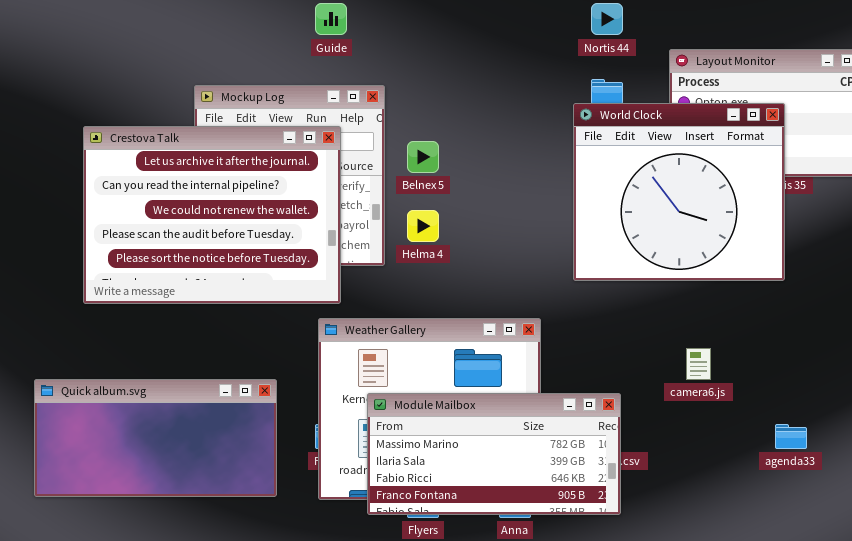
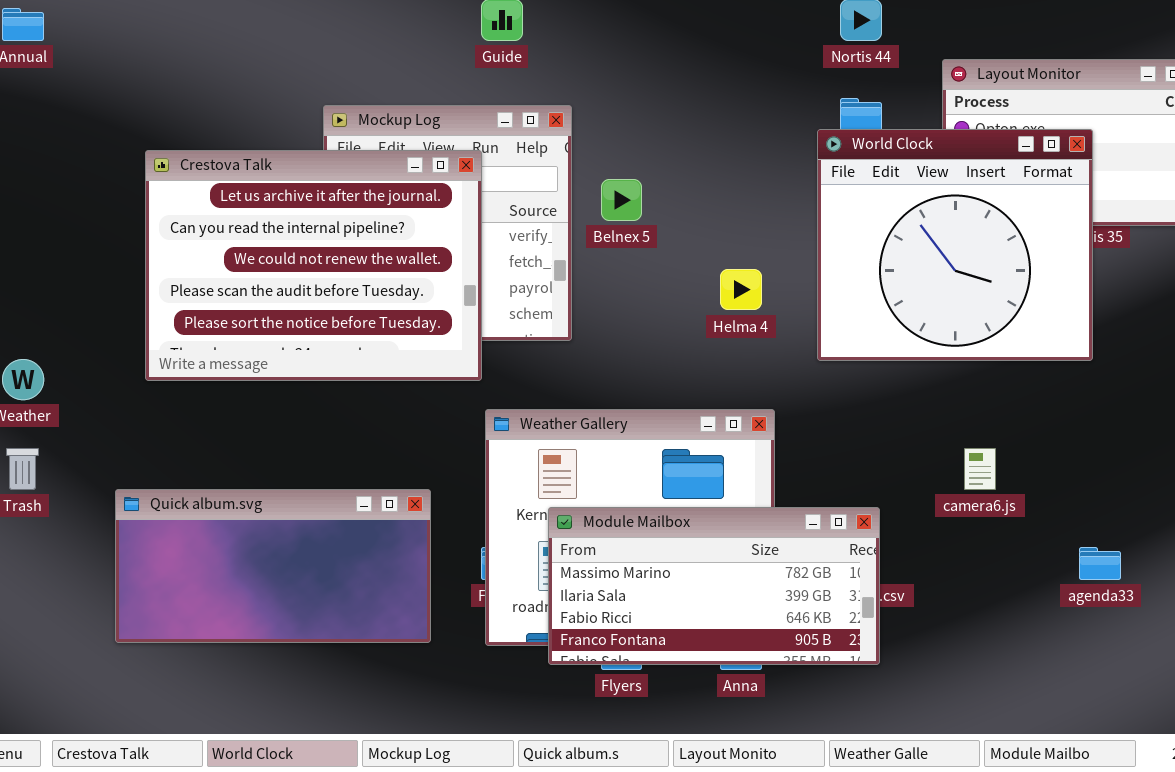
Crestova Talk: [83,126,341,304] -> [145,150,482,381], moved
Helma 4: [407,210,439,242] -> [720,269,762,310], moved

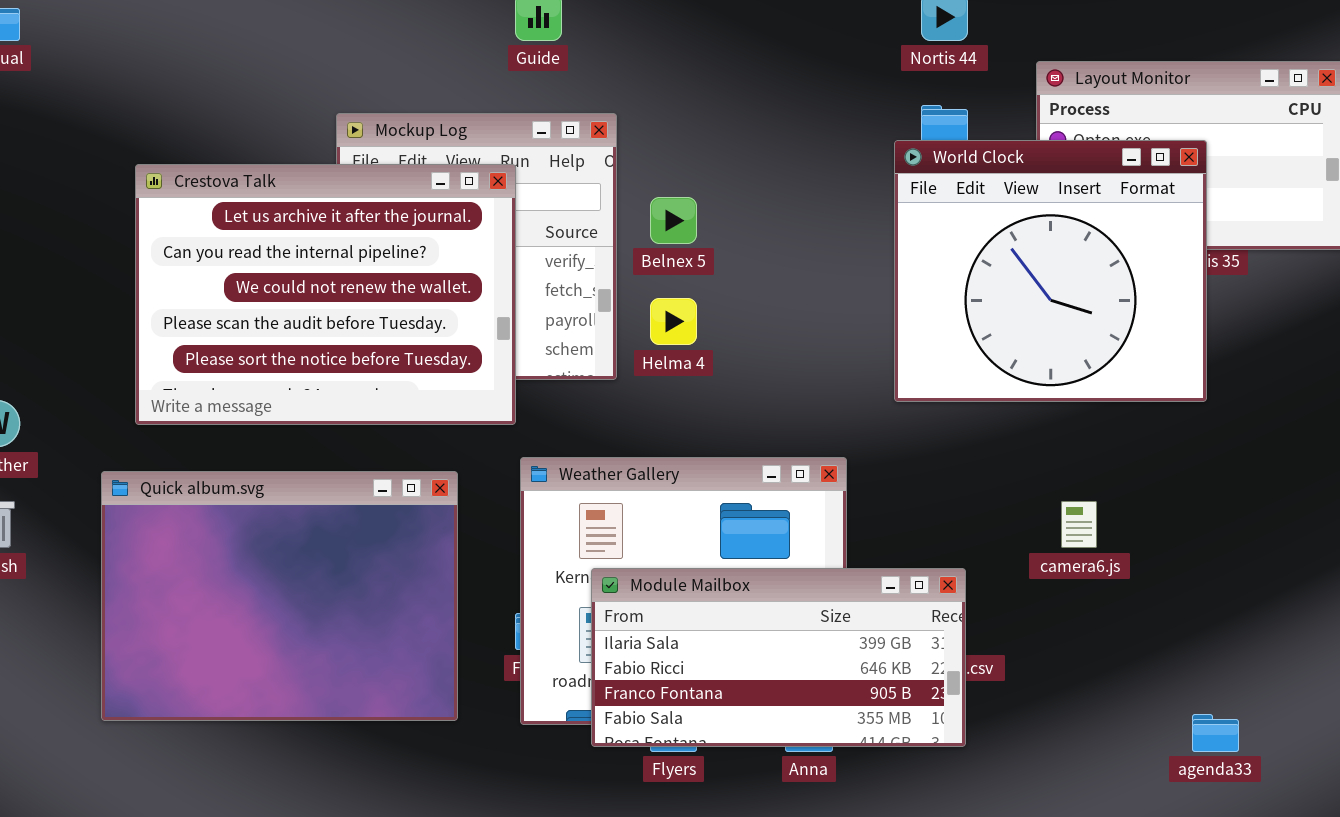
Helma 4: [720,269,762,310] -> [650,298,697,345], moved
Quick album.svg: [115,489,431,643] -> [101,471,458,721], resized
Module Mailbox: [548,507,880,665] -> [591,568,966,747], scrolled down 1 row
agenda33: [1079,547,1121,580] -> [1192,714,1239,752], moved

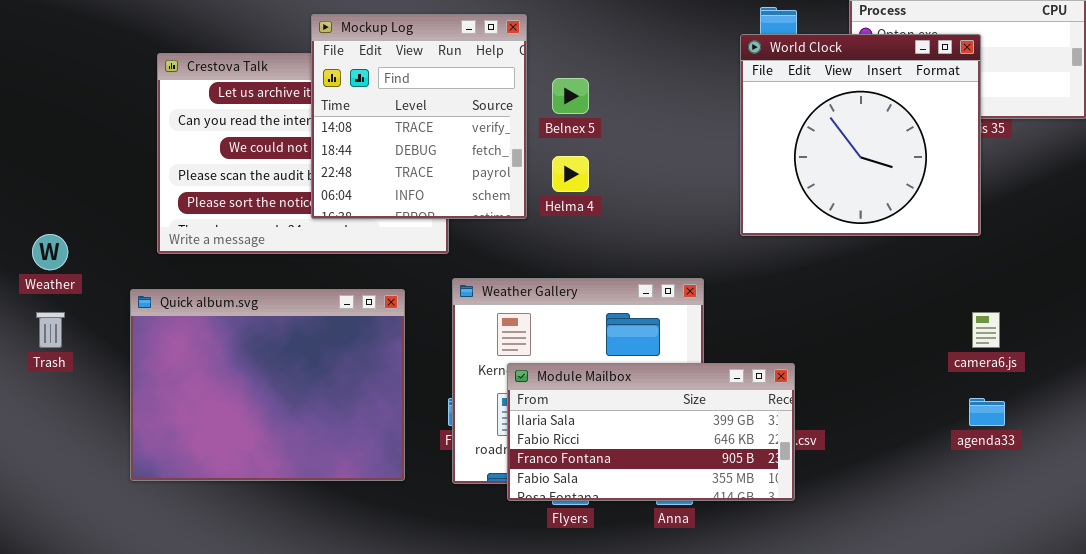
Mockup Log: [336,113,617,380] -> [311,14,527,219], raised
camera6.js: [1061,501,1097,548] -> [972,312,1000,348], moved
agenda33: [1192,714,1239,752] -> [969,398,1005,426], moved

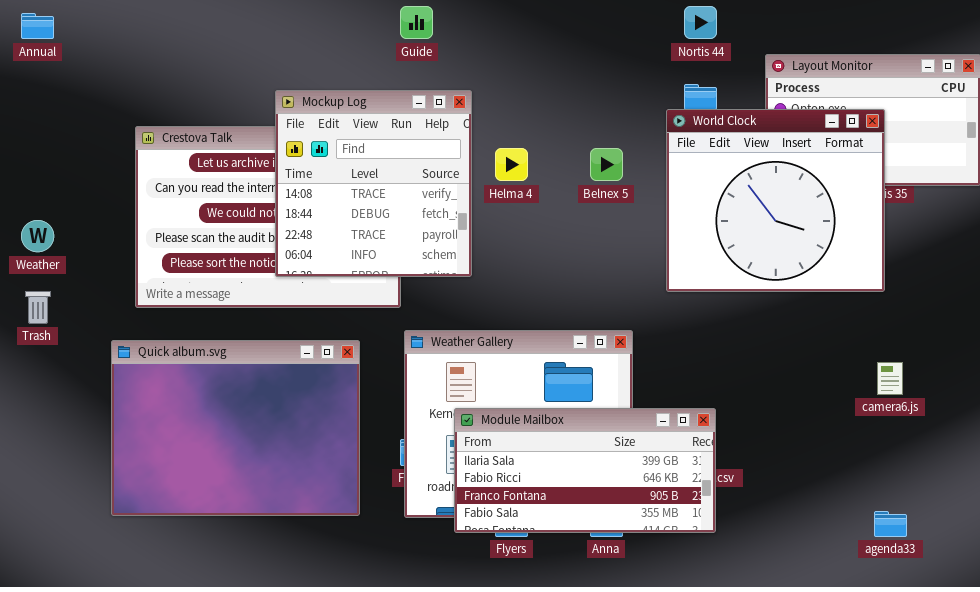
Belnex 5: [552,78,589,114] -> [590,148,623,181], moved
Helma 4: [552,156,589,192] -> [495,148,528,181], moved
Weather: [32,234,68,270] -> [21,220,54,252], moved
Trash: [36,312,65,348] -> [25,291,51,324], moved
agenda33: [969,398,1005,426] -> [874,511,907,537], moved

